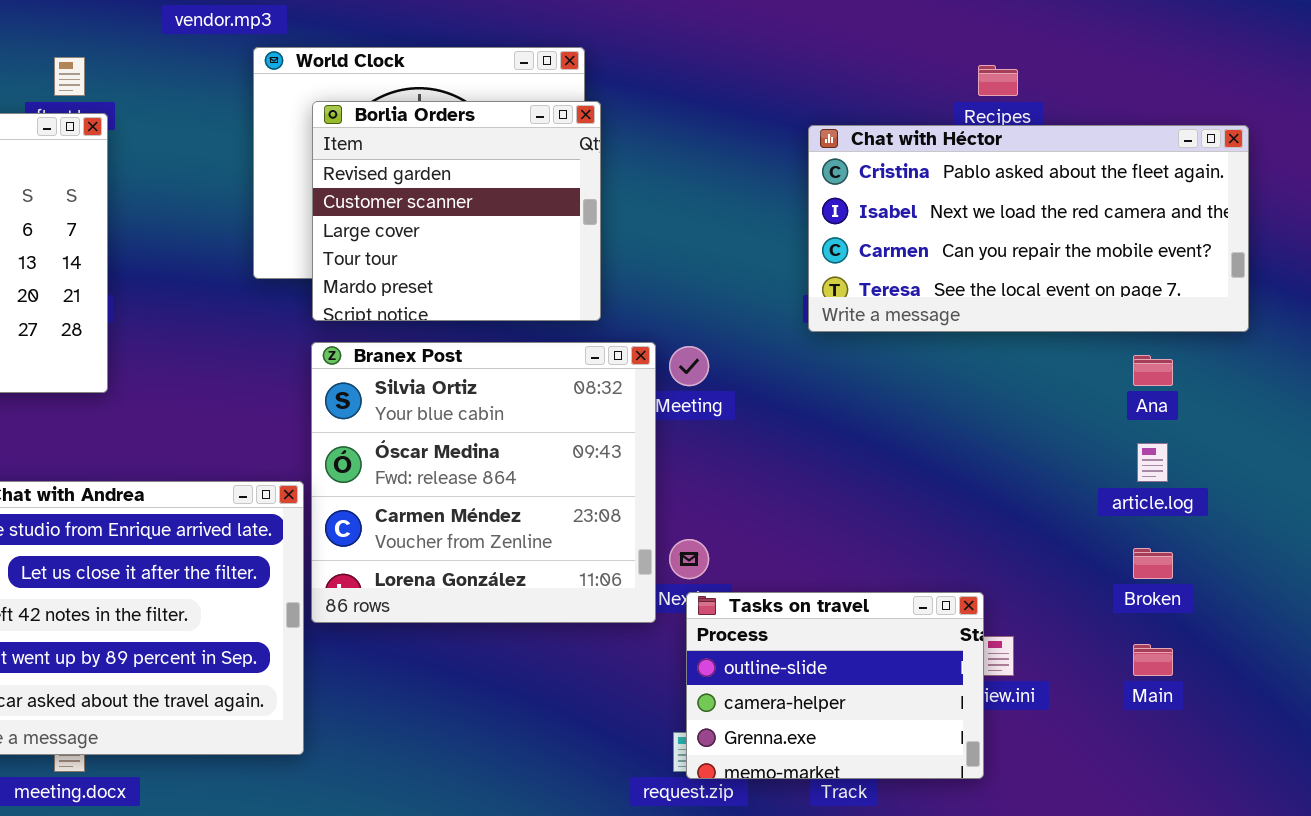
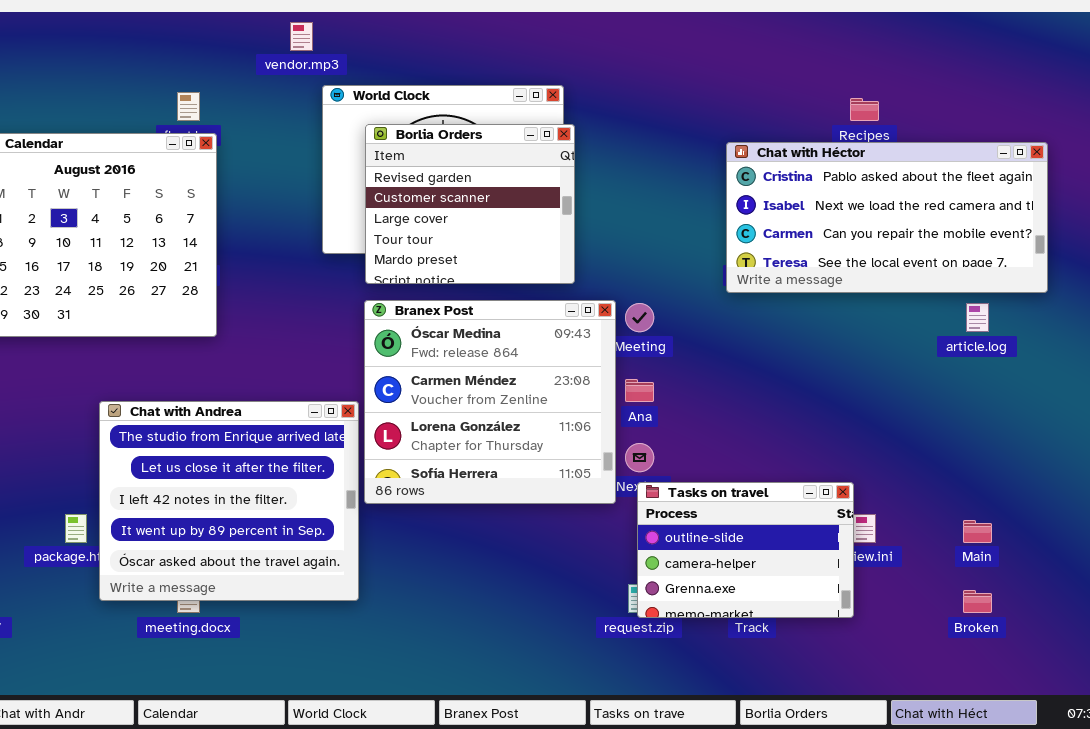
Branex Post: [311,342,656,623] -> [364,300,616,504], scrolled down 1 row
Ana: [1133,355,1173,386] -> [625,379,654,402], moved
article.log: [1137,443,1168,482] -> [966,303,989,332], moved
Broken: [1133,548,1173,579] -> [963,590,992,613], moved

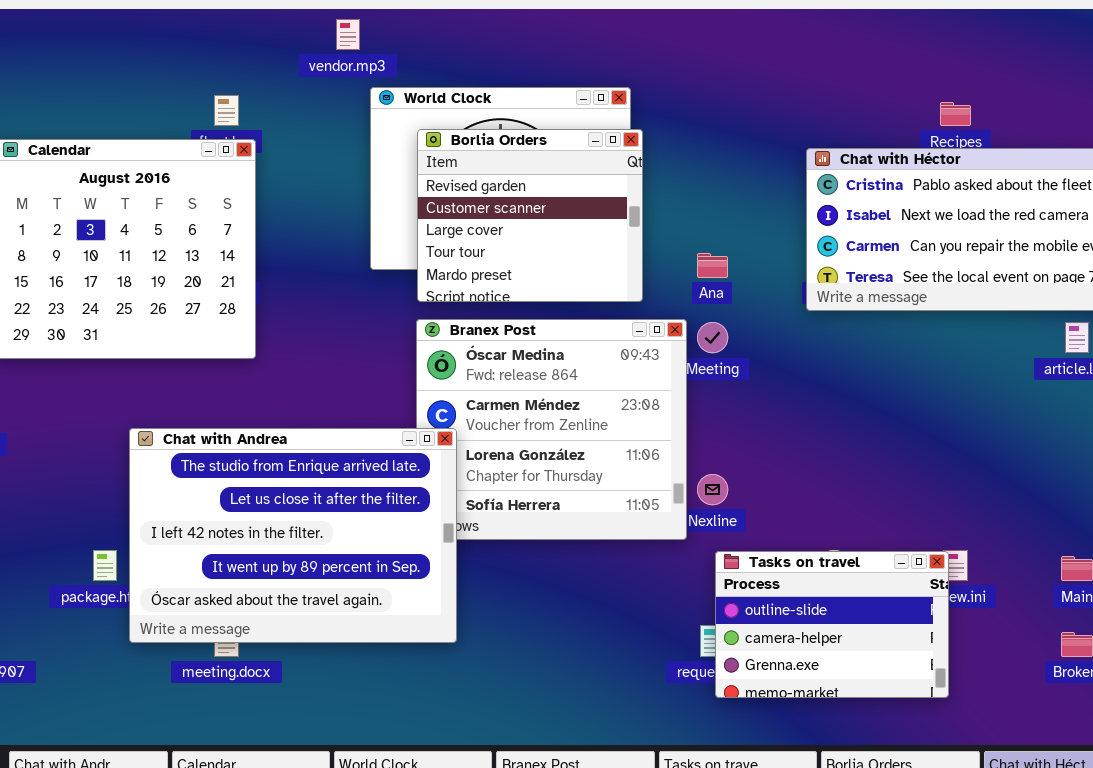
Ana: [625,379,654,402] -> [697,253,728,278], moved
Chat with Andrea: [99,401,359,601] -> [129,428,457,643], resized
Tasks on travel: [637,482,854,618] -> [715,551,949,698], moved

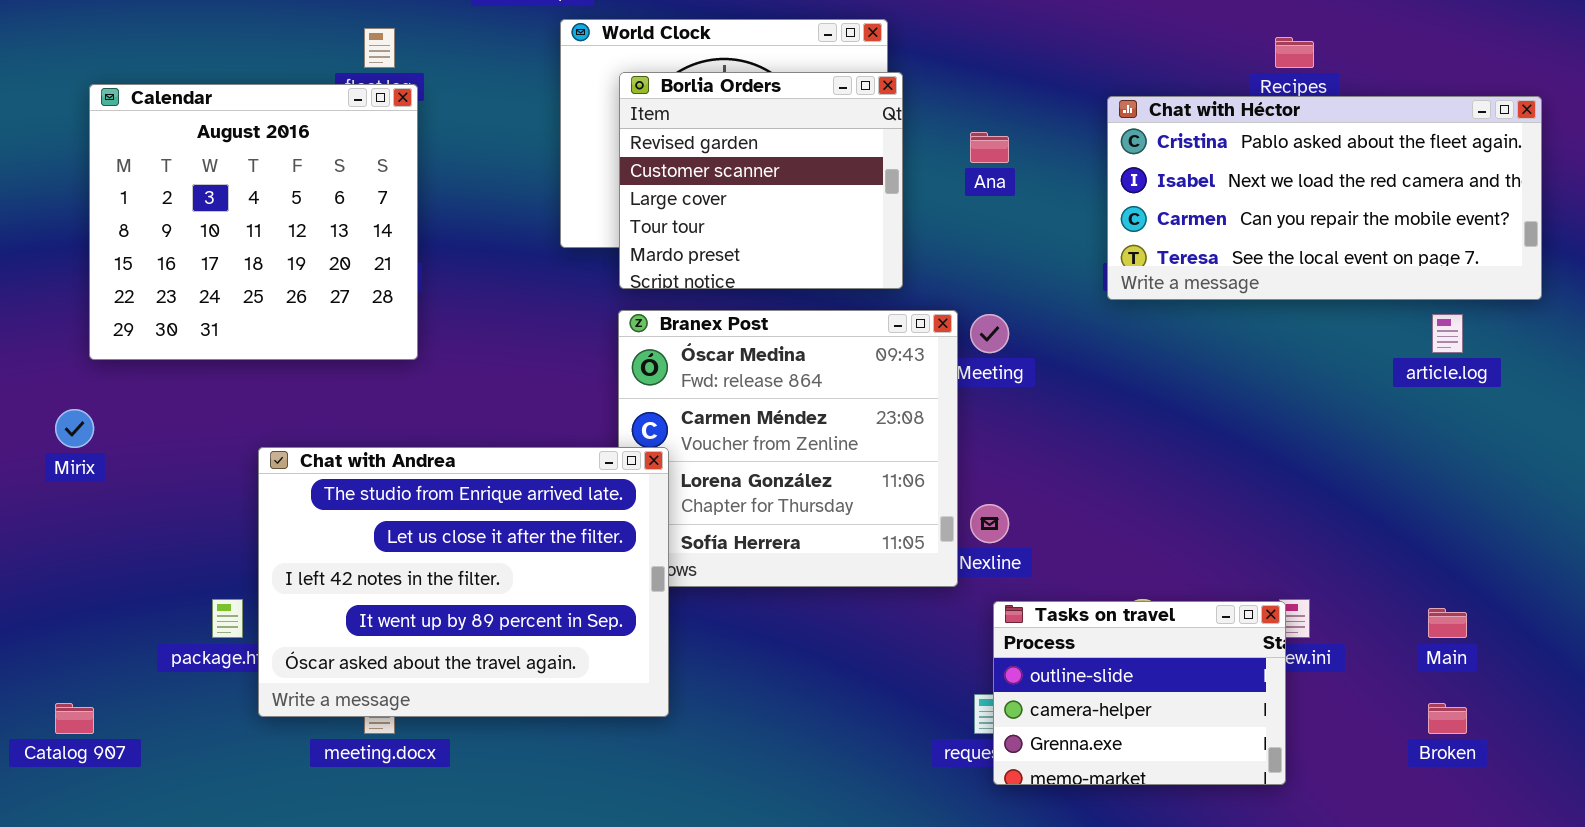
Ana: [697,253,728,278] -> [970,132,1009,163], moved

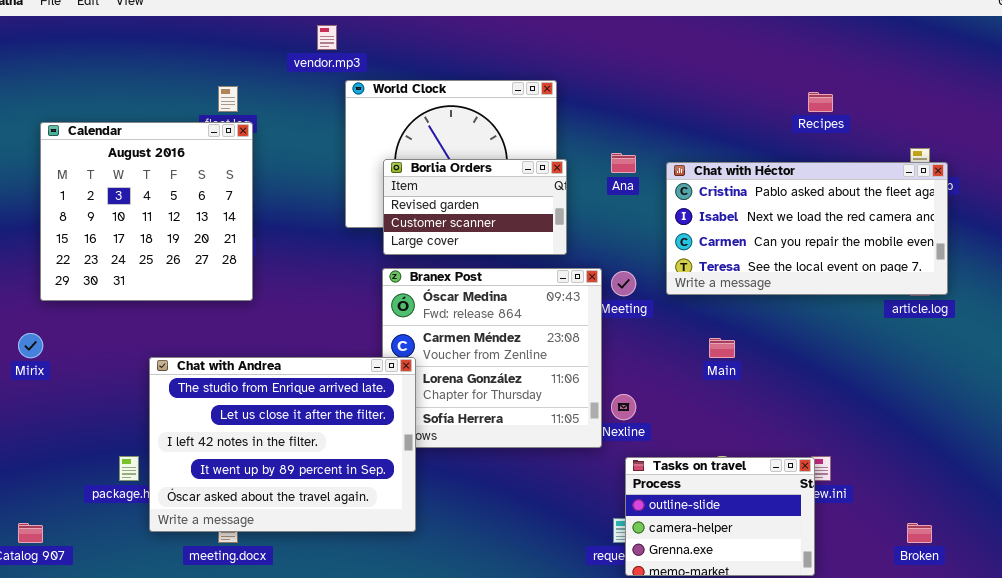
Borlia Orders: [619,72,903,289] -> [383,159,567,255], resized
Chat with Héctor: [1107,96,1542,300] -> [666,162,948,295], moved
Main: [1428,608,1467,638] -> [709,338,735,358], moved

